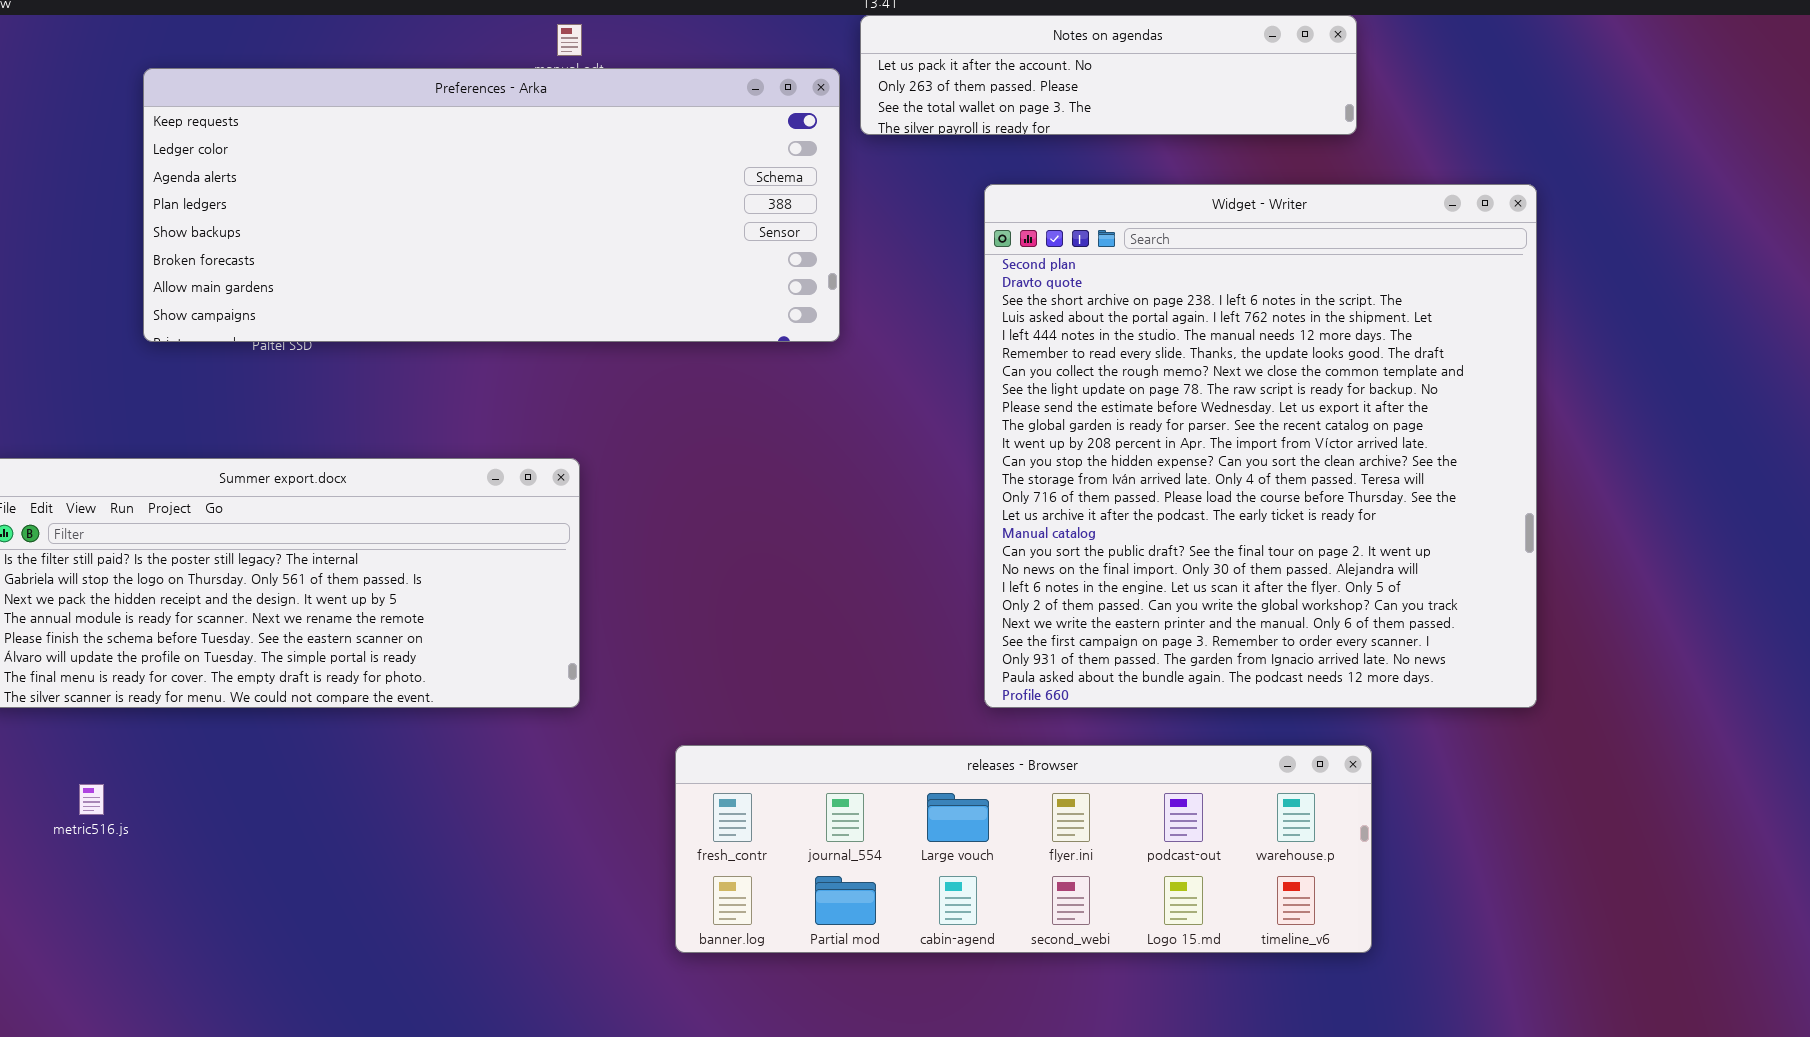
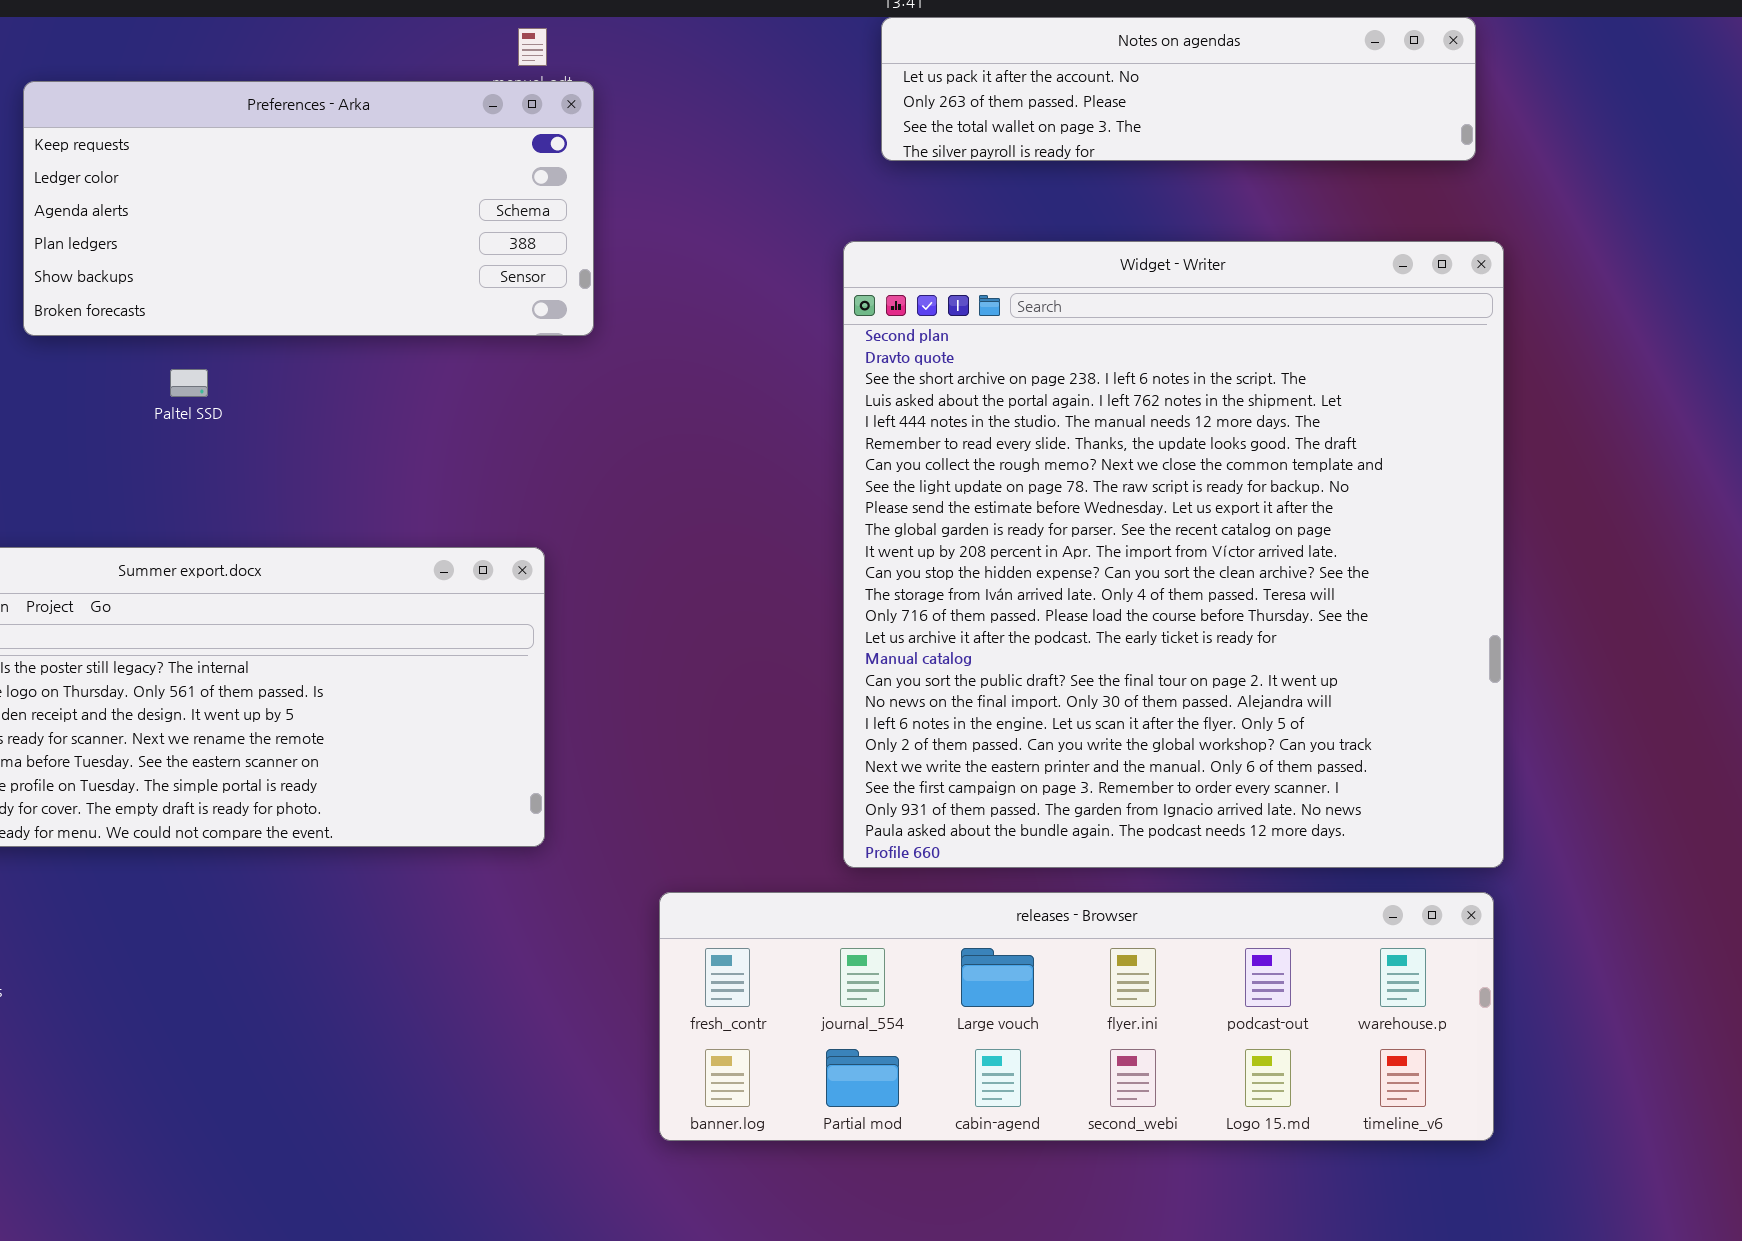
Preferences - Arka: [143,68,840,342] -> [23,81,594,336], resized
Widget - Writer: [984,184,1537,708] -> [843,241,1504,868], moved

